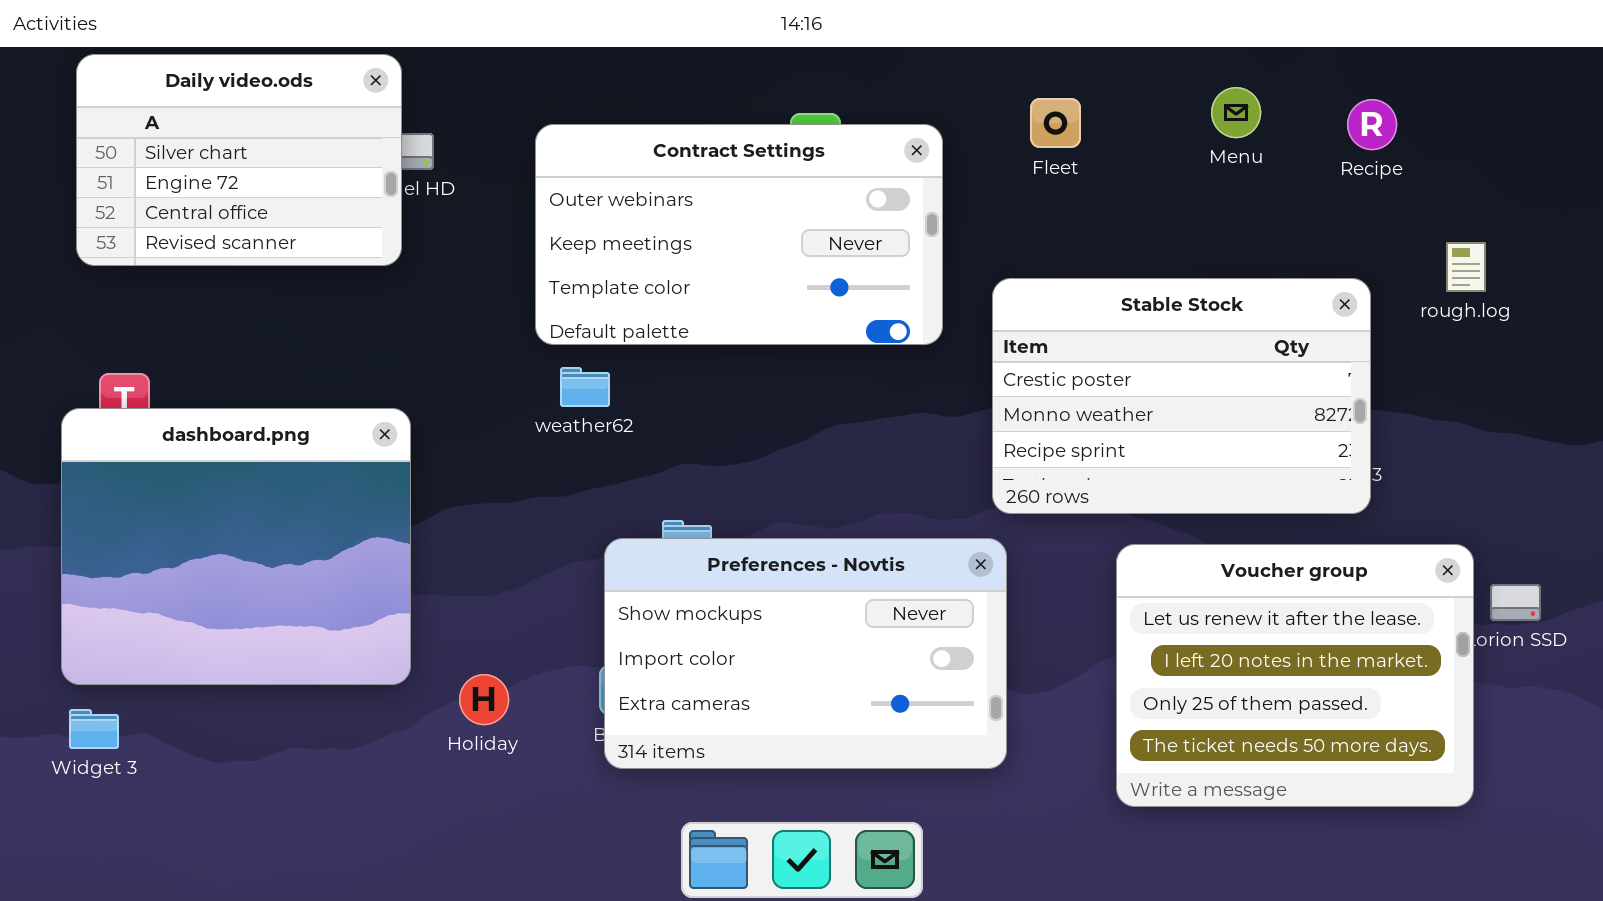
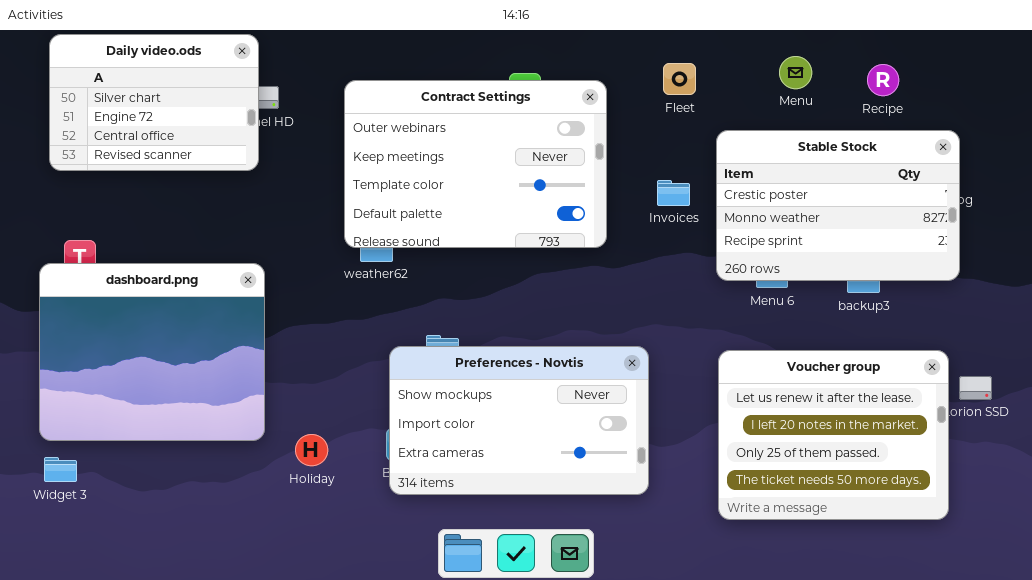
Contract Settings: [535,124,943,345] -> [344,80,607,248], resized
Stable Stock: [992,278,1371,514] -> [716,130,960,281], moved

